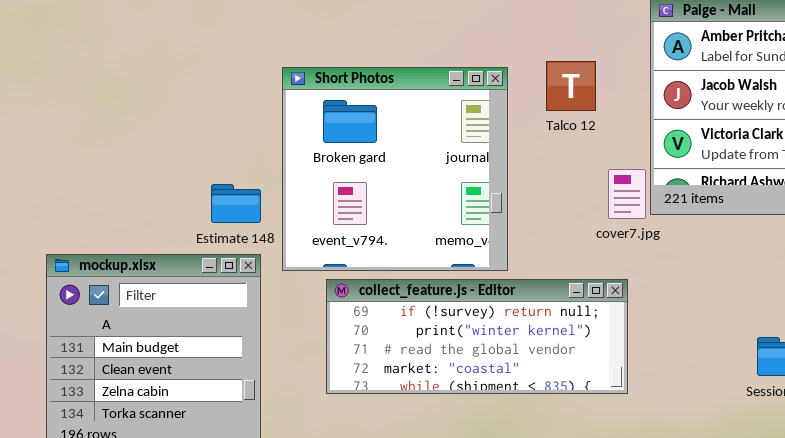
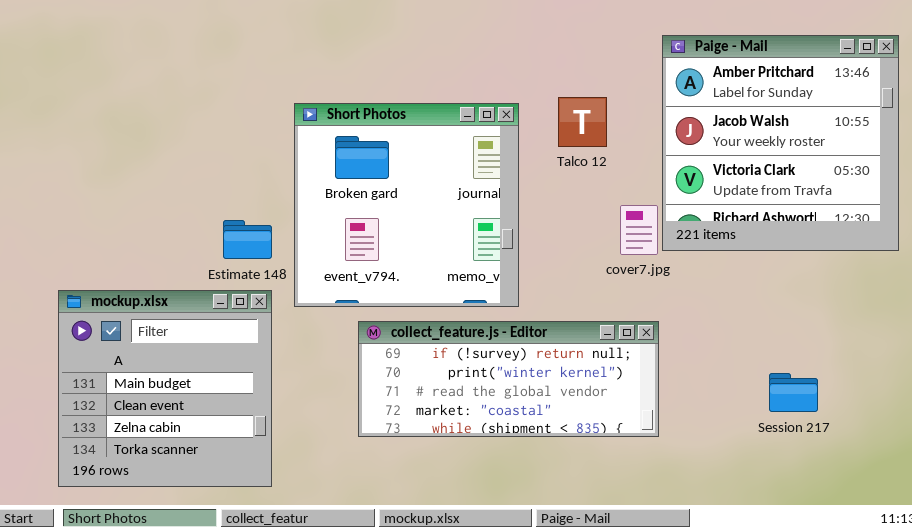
collect_feature.js - Editor: [326,279,628,394] -> [358,321,659,437], moved

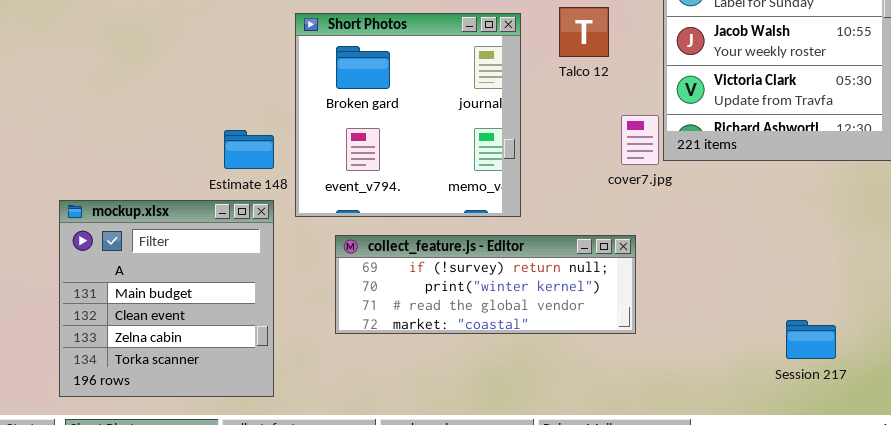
collect_feature.js - Editor: [358,321,659,437] -> [335,235,636,334], moved, resized
Session 217: [769,373,818,412] -> [786,320,836,359], moved

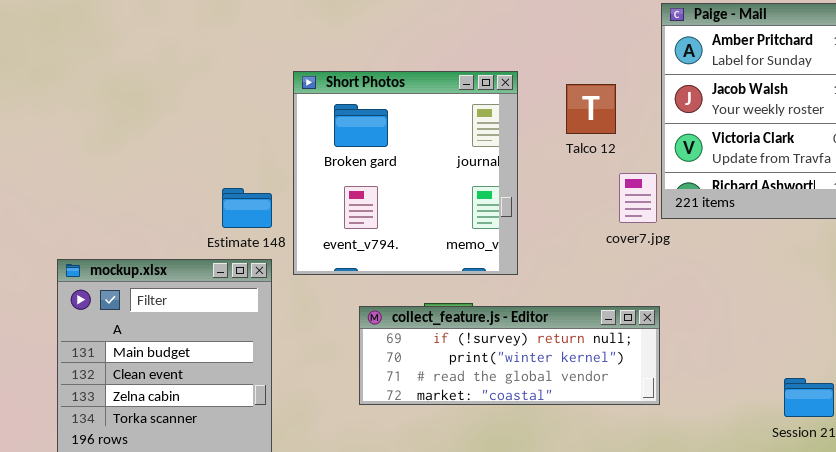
Talco 12: [559,7,609,57] -> [566,84,616,134], moved
collect_feature.js - Editor: [335,235,636,334] -> [359,306,660,405], moved

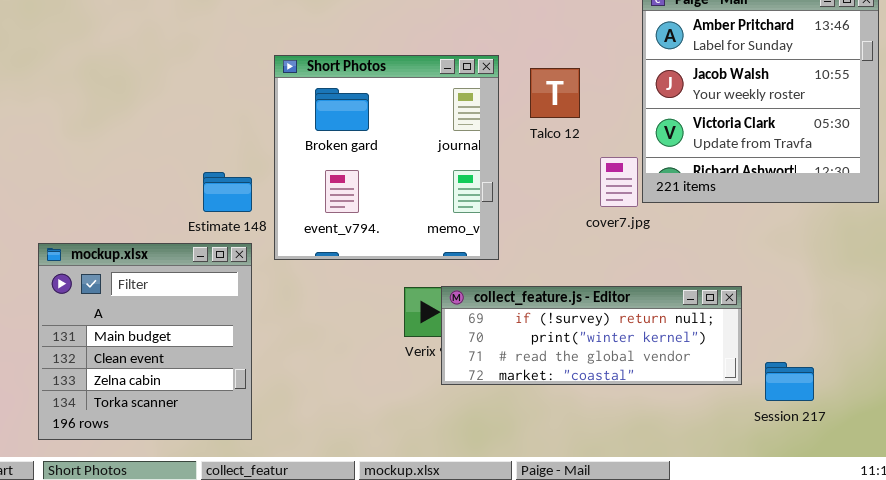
Talco 12: [566,84,616,134] -> [530,68,580,118], moved
collect_feature.js - Editor: [359,306,660,405] -> [441,286,742,385], moved

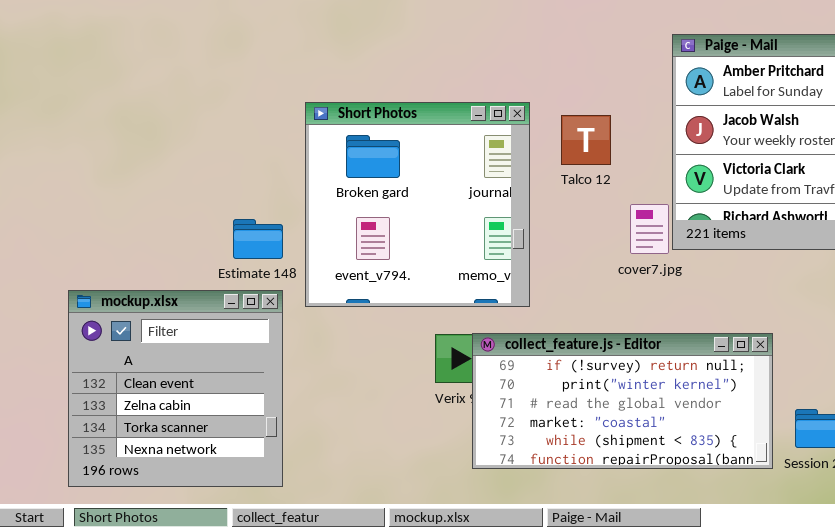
mockup.xlsx: [38,243,252,440] -> [68,290,283,487], scrolled down 1 row
collect_feature.js - Editor: [441,286,742,385] -> [472,333,773,469], resized

